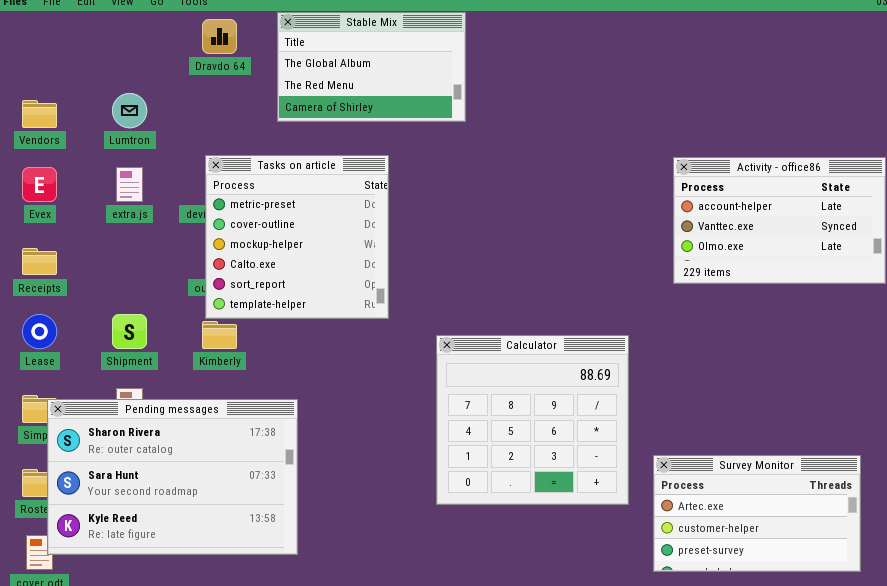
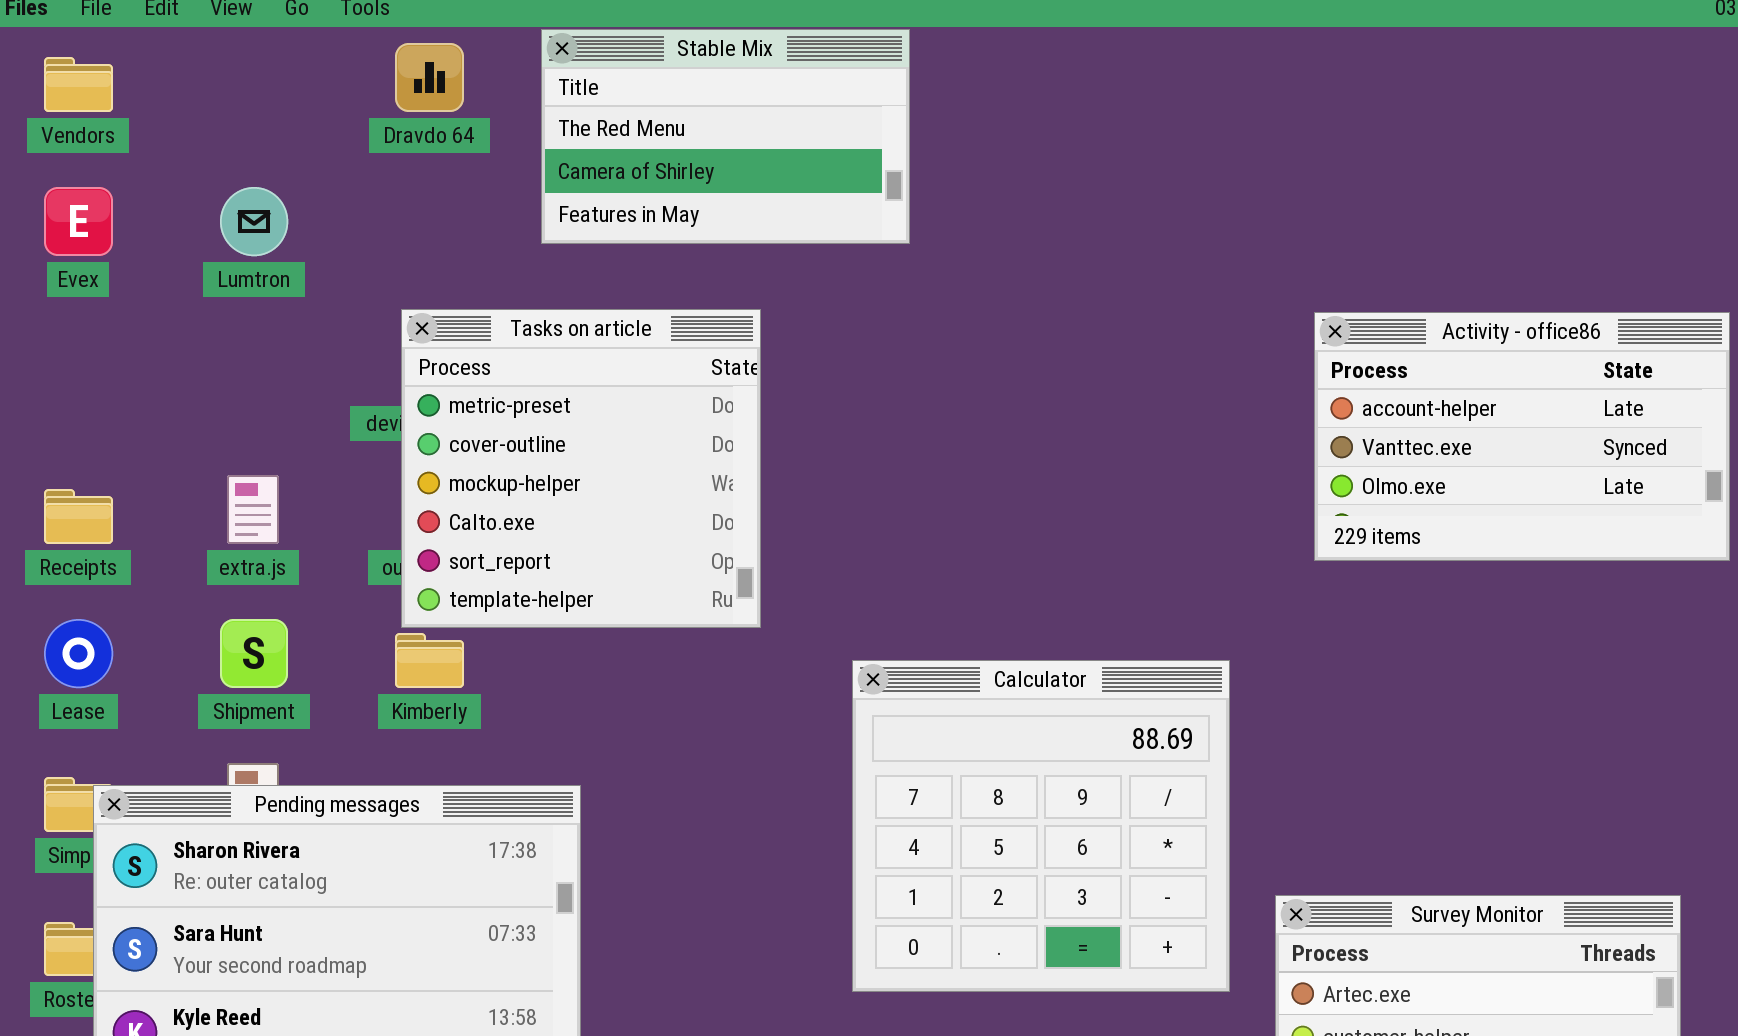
Stable Mix: [277,12,466,122] -> [541,29,910,244], scrolled down 1 row
Vendors: [22,100,57,128] -> [44,57,113,112], moved
Evex: [22,167,57,202] -> [44,187,113,256], moved
extra.js: [116,167,143,202] -> [227,475,279,544], moved

